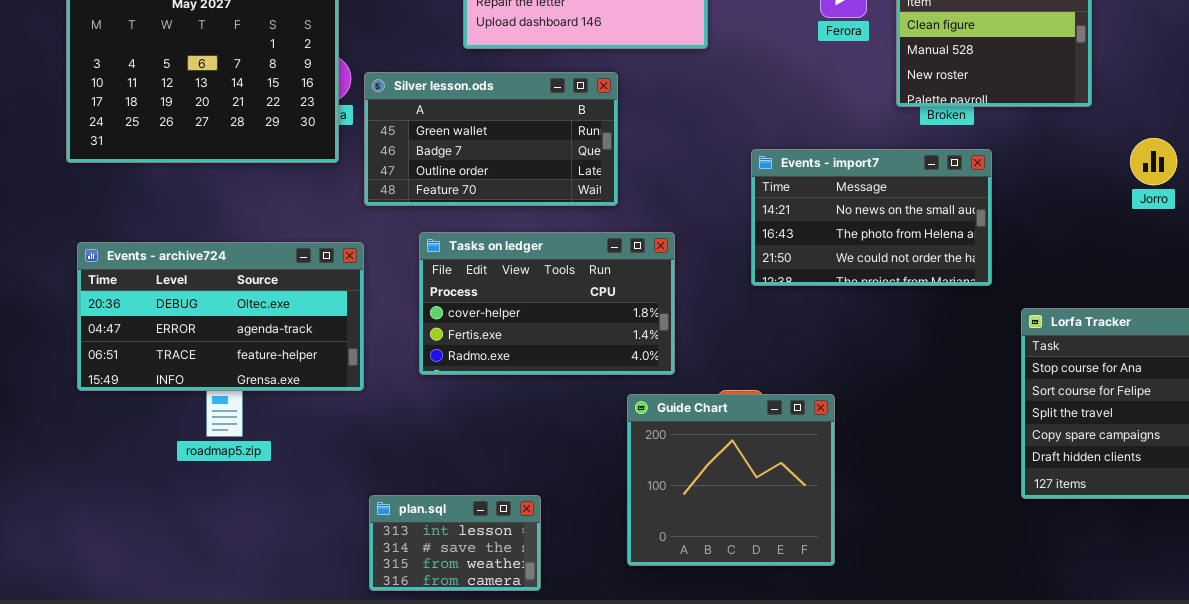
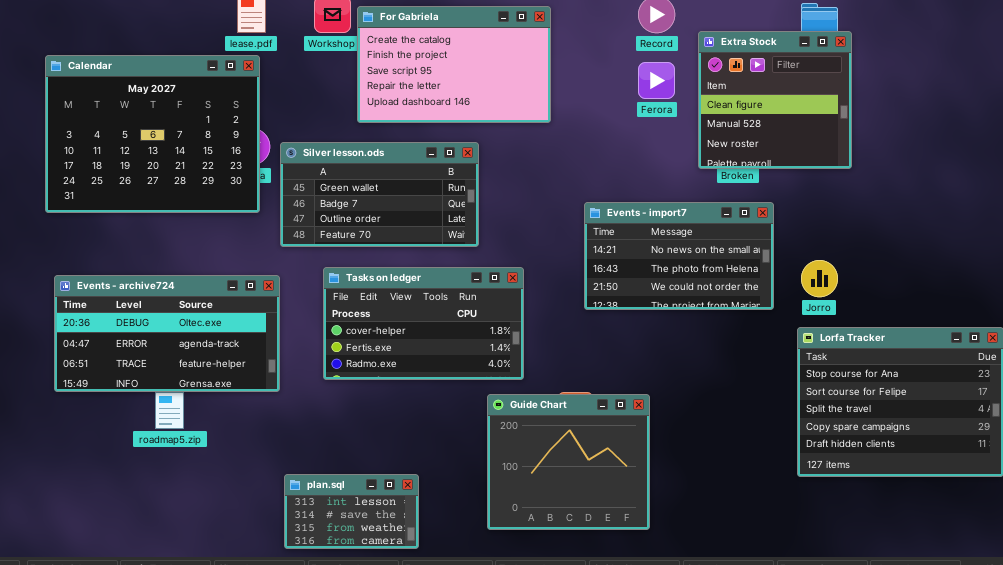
Jorro: [1130,138,1177,185] -> [801,260,838,297], moved

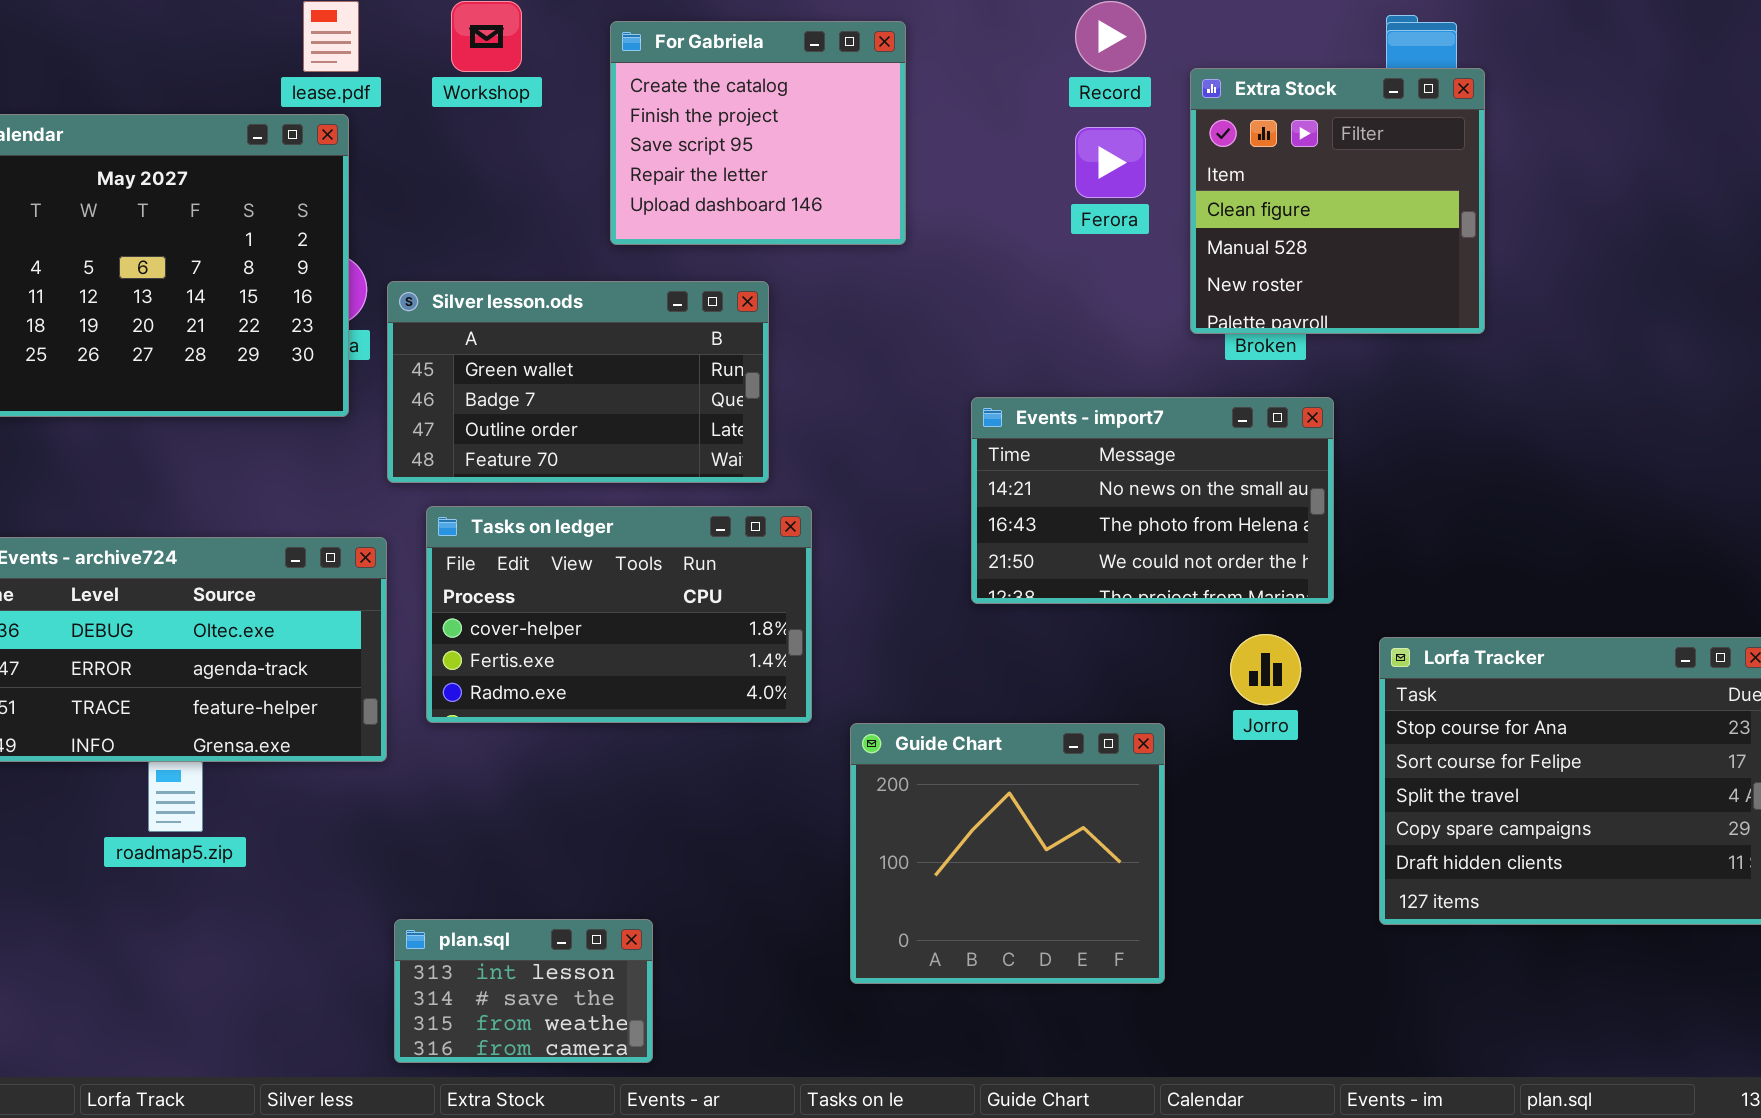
For Gabriela: [357,6,551,123] -> [610,21,906,245], resized
Jorro: [801,260,838,297] -> [1230,634,1301,705], moved
Tasks on ledger: [323,267,524,380] -> [426,506,812,723], moved
Guide Chart: [487,394,650,530] -> [850,723,1165,984], moved

